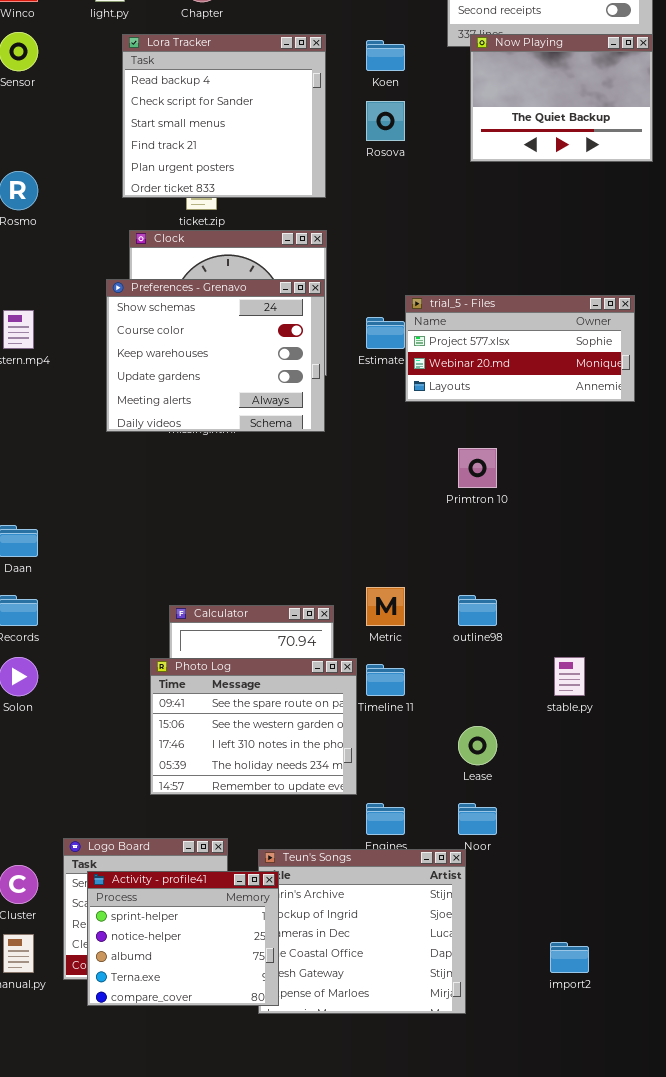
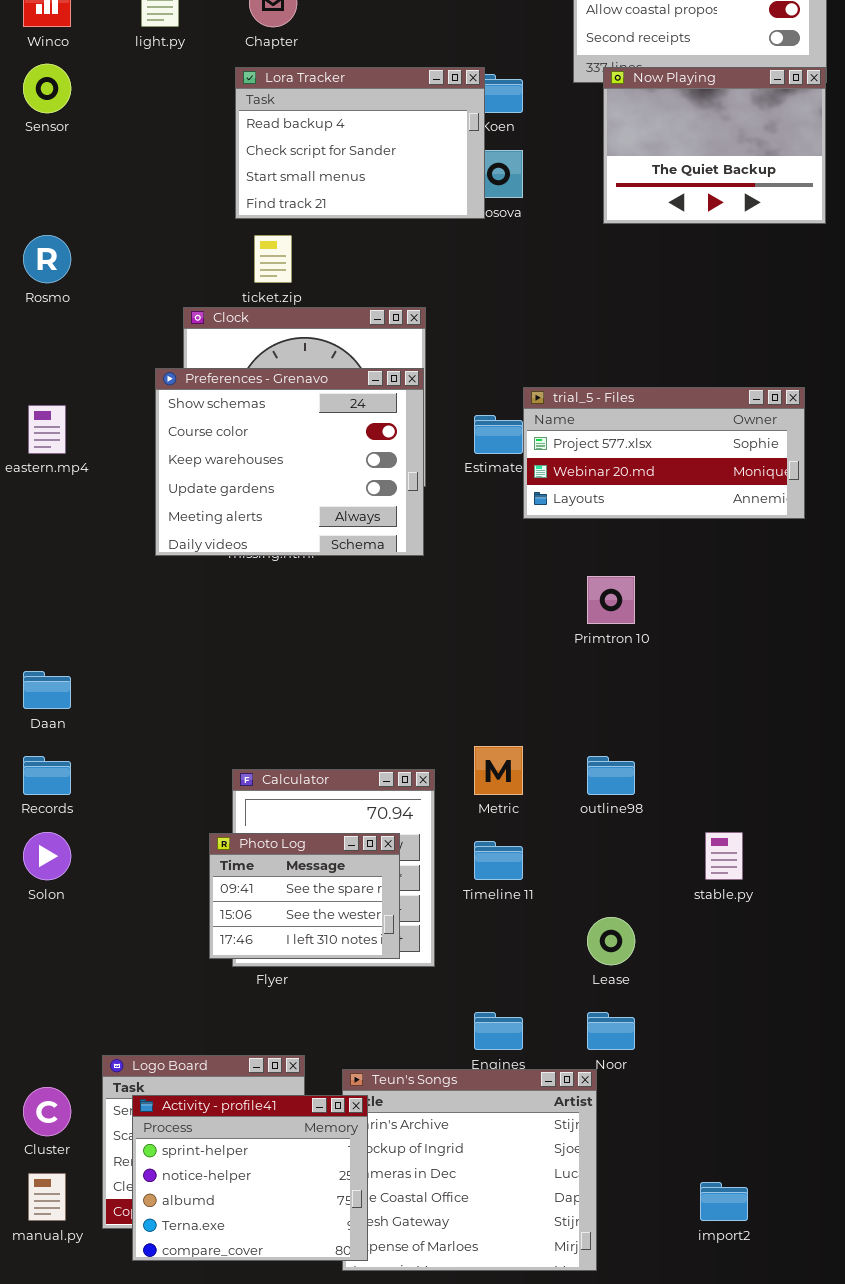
Lora Tracker: [122,34,326,198] -> [235,67,485,219], moved, resized
Photo Log: [150,658,357,795] -> [209,833,400,959], resized

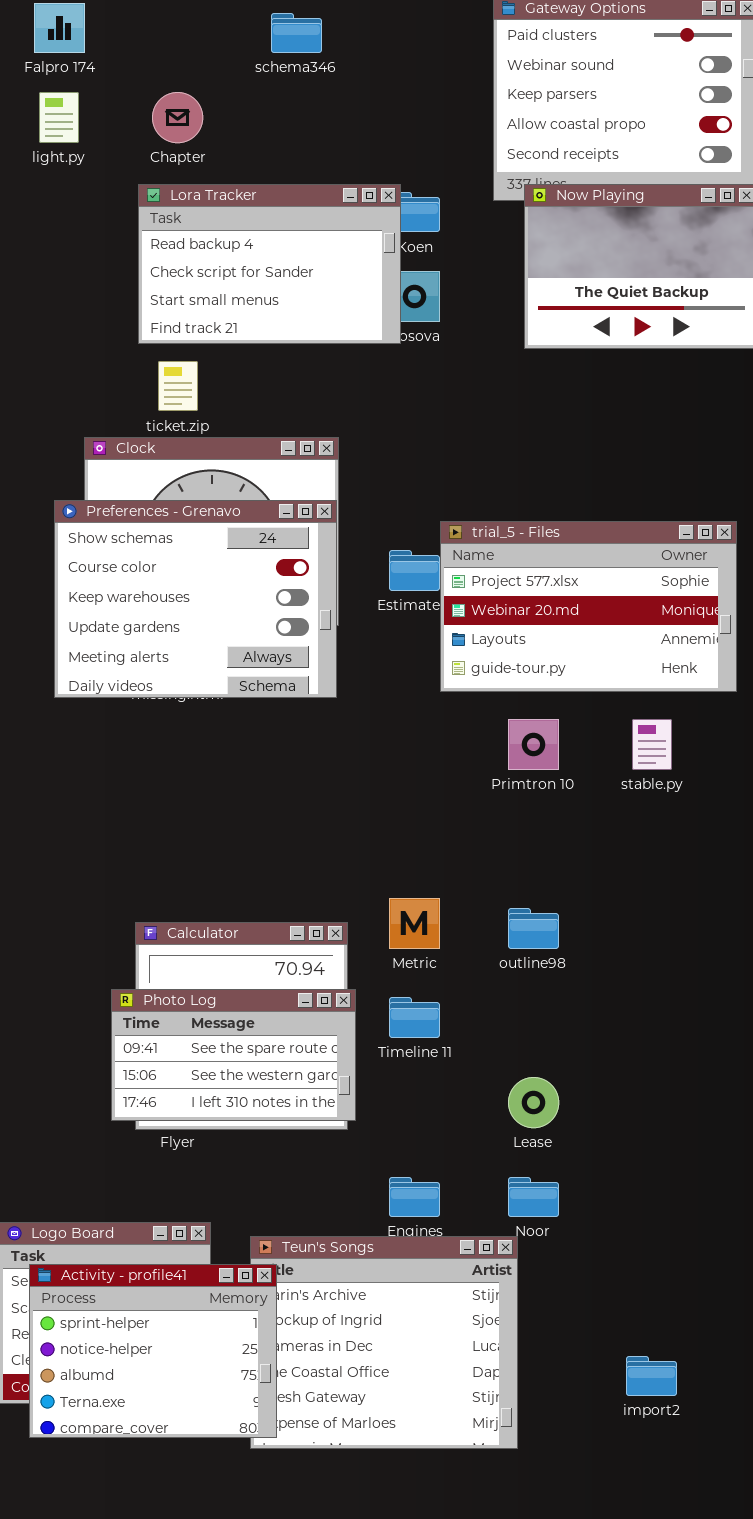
trial_5 - Files: [523,387,805,519] -> [440,521,737,692], resized
stable.py: [705,832,743,880] -> [632,719,672,770], moved
Photo Log: [209,833,400,959] -> [111,989,356,1121], resized

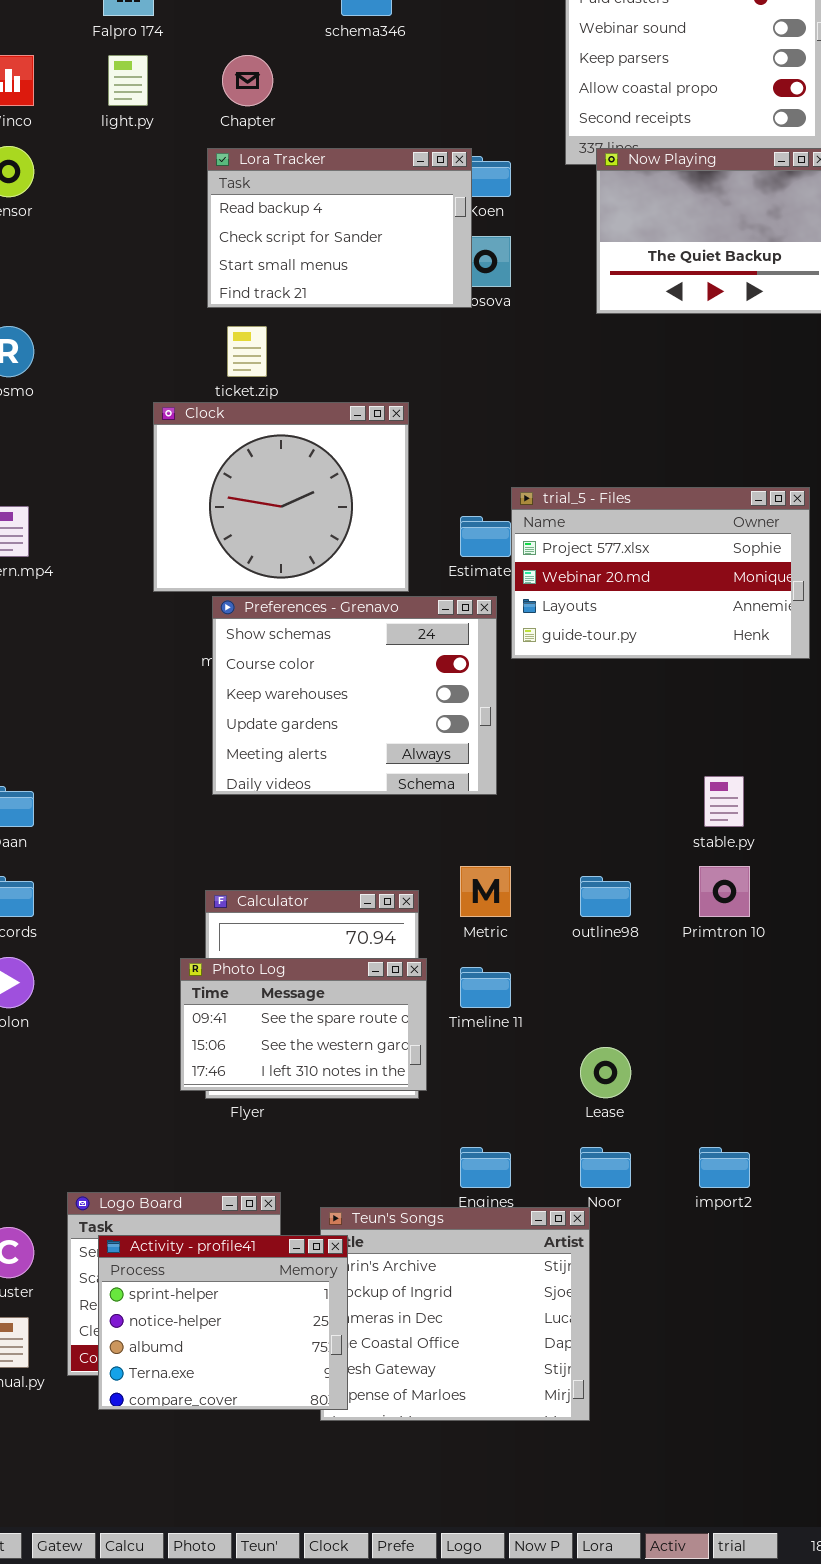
Preferences - Grenavo: [54,500,337,698] -> [212,596,497,795], moved
Primtron 10: [508,719,559,770] -> [699,866,750,917], moved
stable.py: [632,719,672,770] -> [704,776,744,827], moved
import2: [626,1356,677,1396] -> [699,1147,750,1188], moved

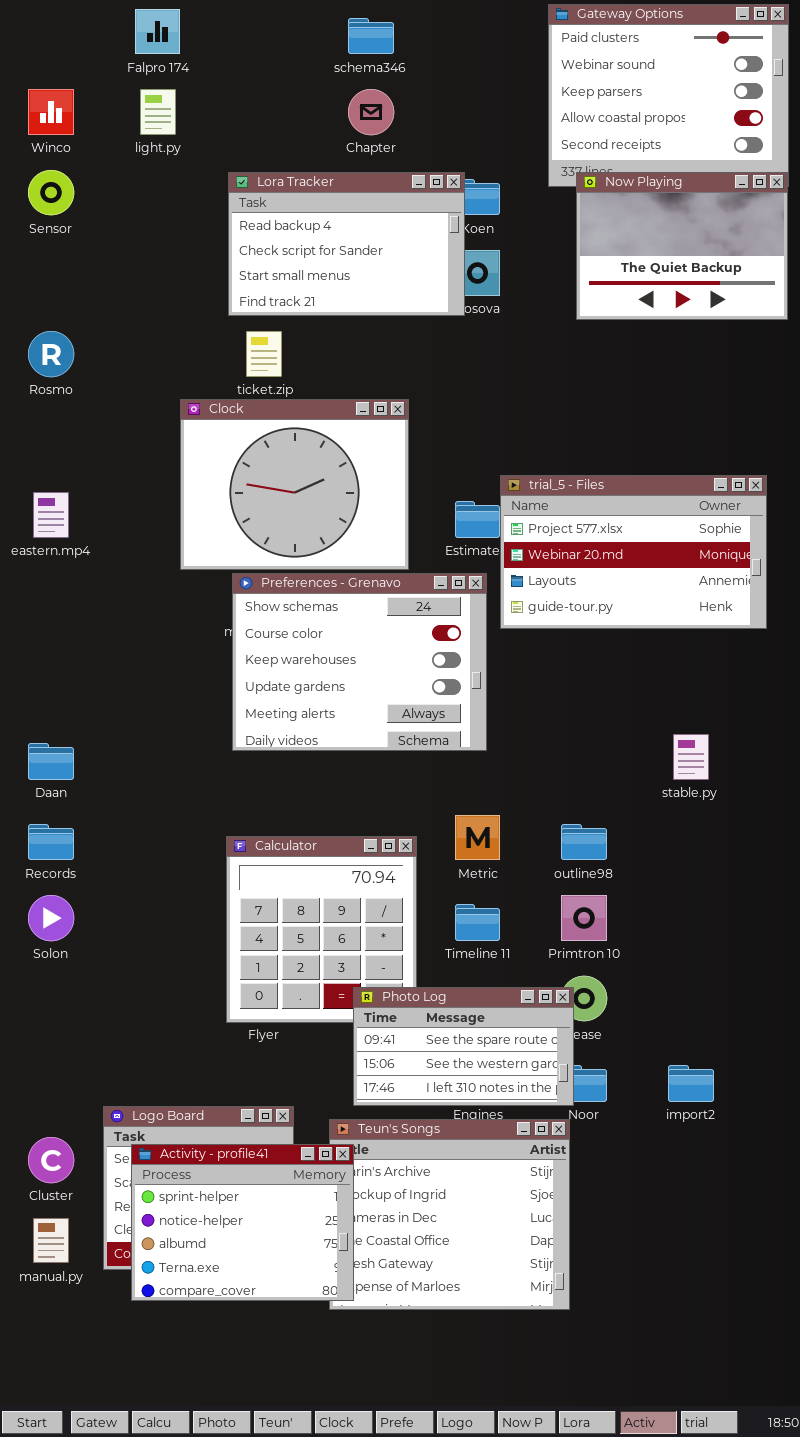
Chapter: [222,55,273,106] -> [348,89,394,135], moved
Primtron 10: [699,866,750,917] -> [561,895,607,941], moved
Photo Log: [180,958,427,1091] -> [353,987,574,1106], moved

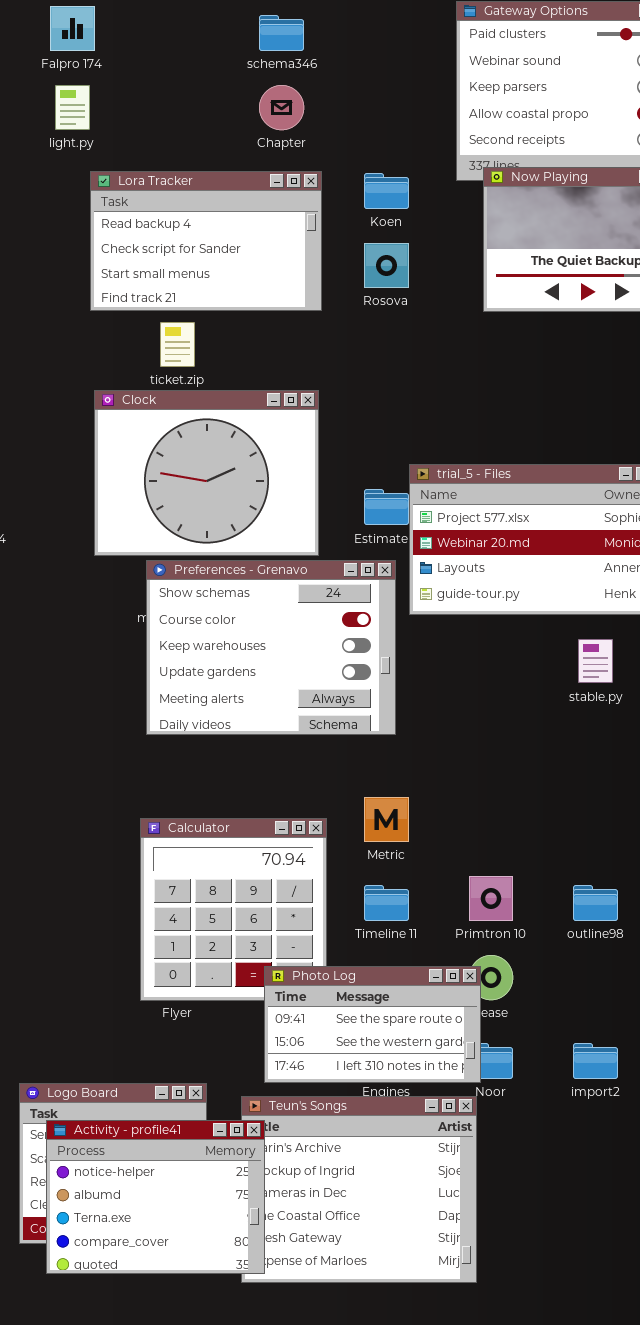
Lora Tracker: [228,172,465,316] -> [90,171,322,311], moved
stable.py: [673,734,709,780] -> [578,639,613,683], moved
outline98: [561,824,607,860] -> [573,885,618,921], moved
Activity - profile41: [131,1144,354,1301] -> [46,1120,265,1274], scrolled down 1 row

